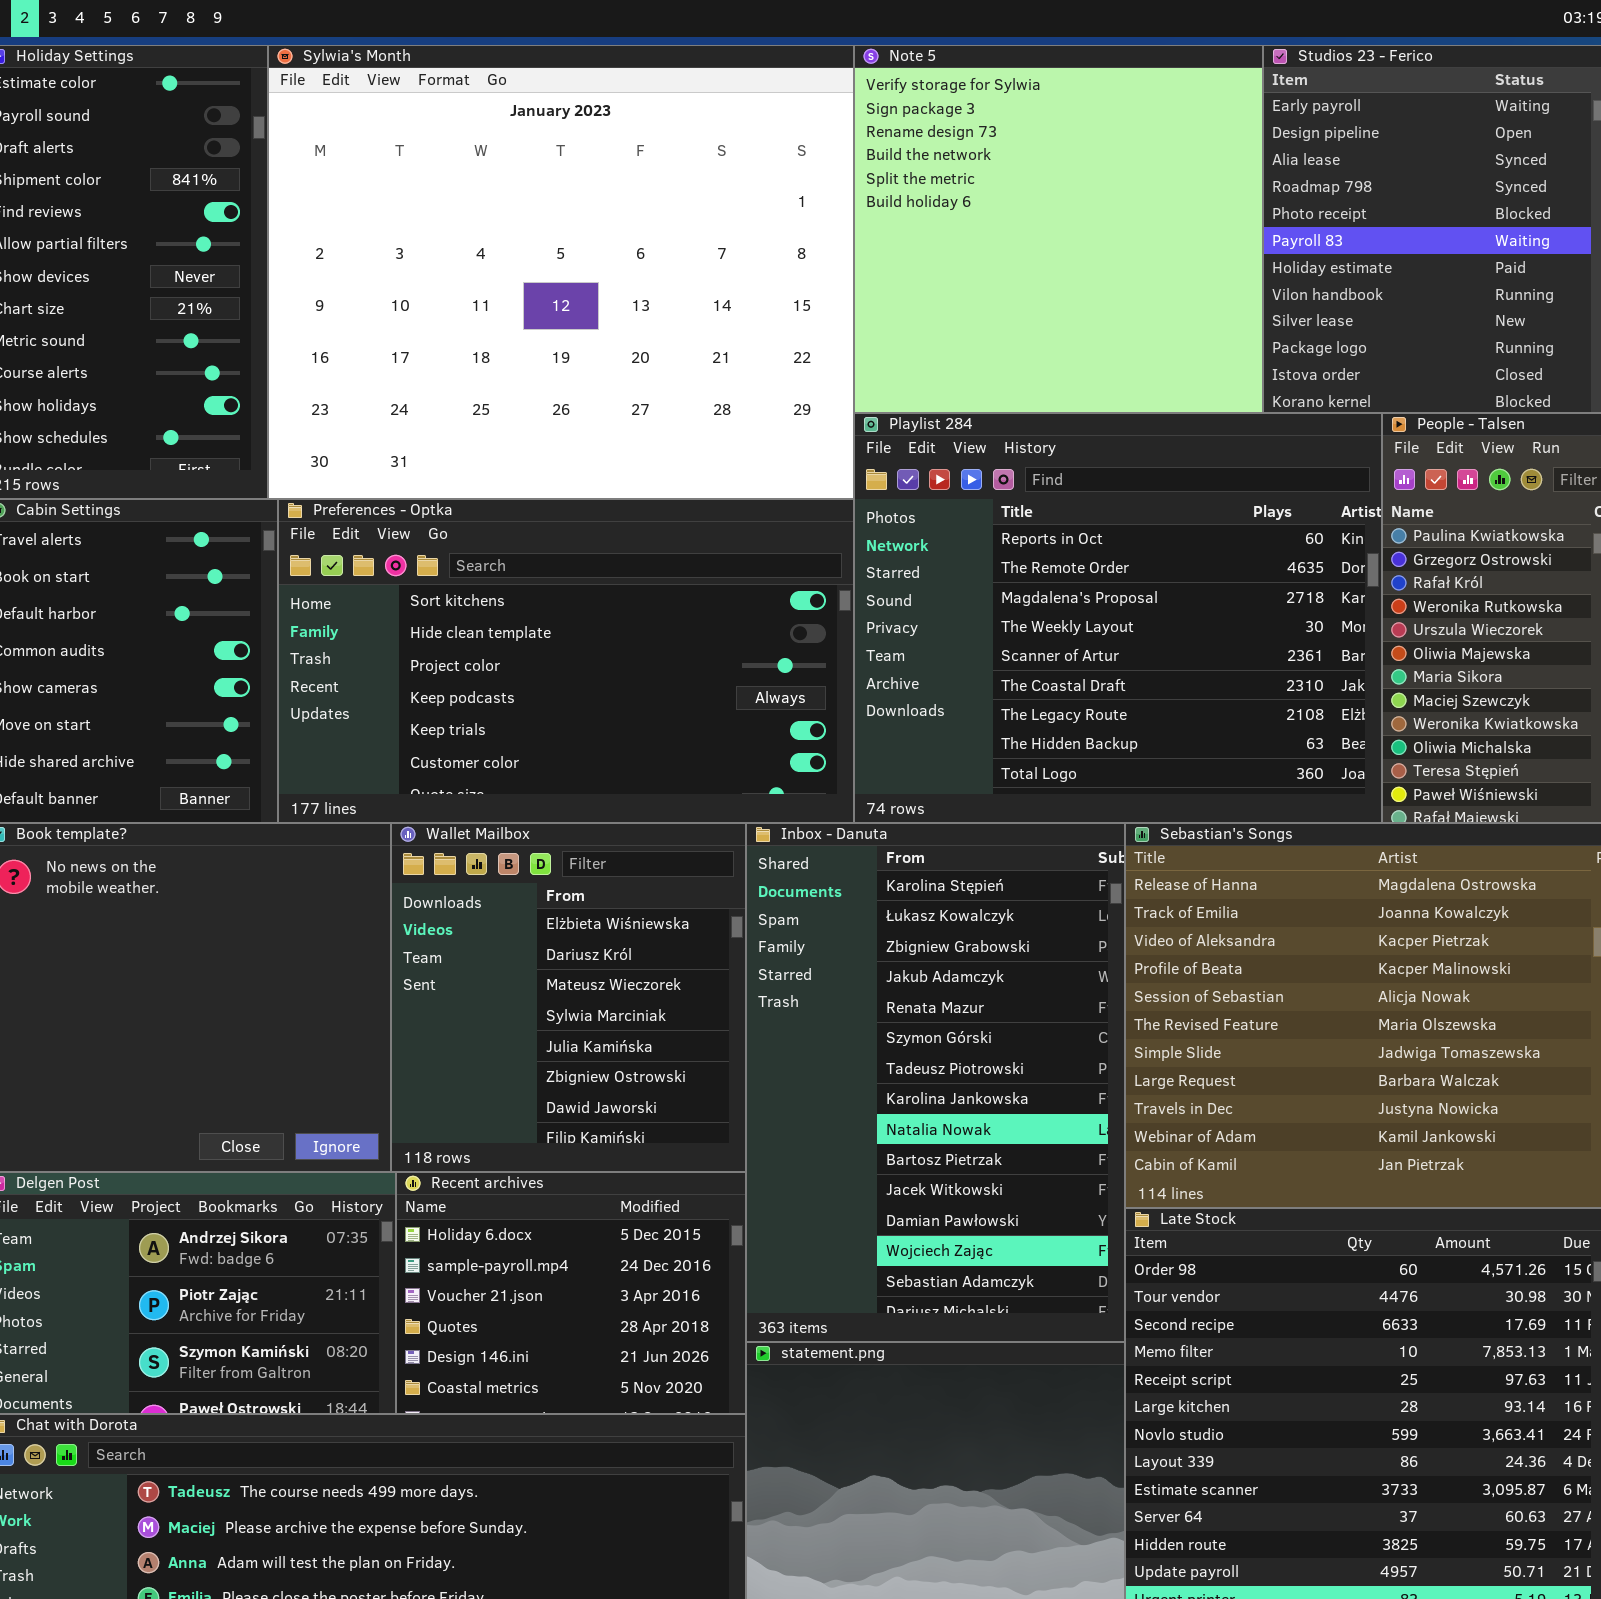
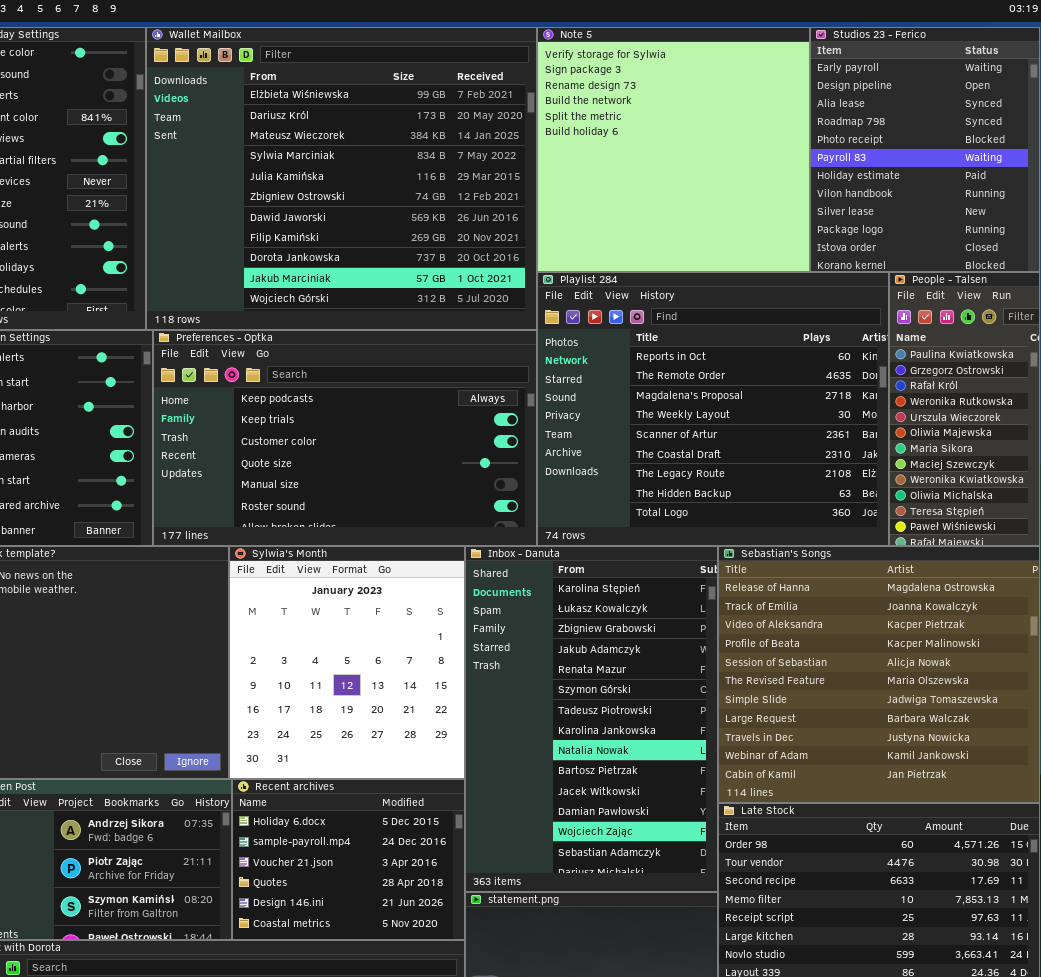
Sylwia's Month: [268,45,854,499] -> [229,546,465,779], moved, resized
Preferences - Optka: [278,499,854,823] -> [153,330,537,546], scrolled down 3 rows
Wallet Mailbox: [391,823,746,1172] -> [146,27,537,330], moved, resized

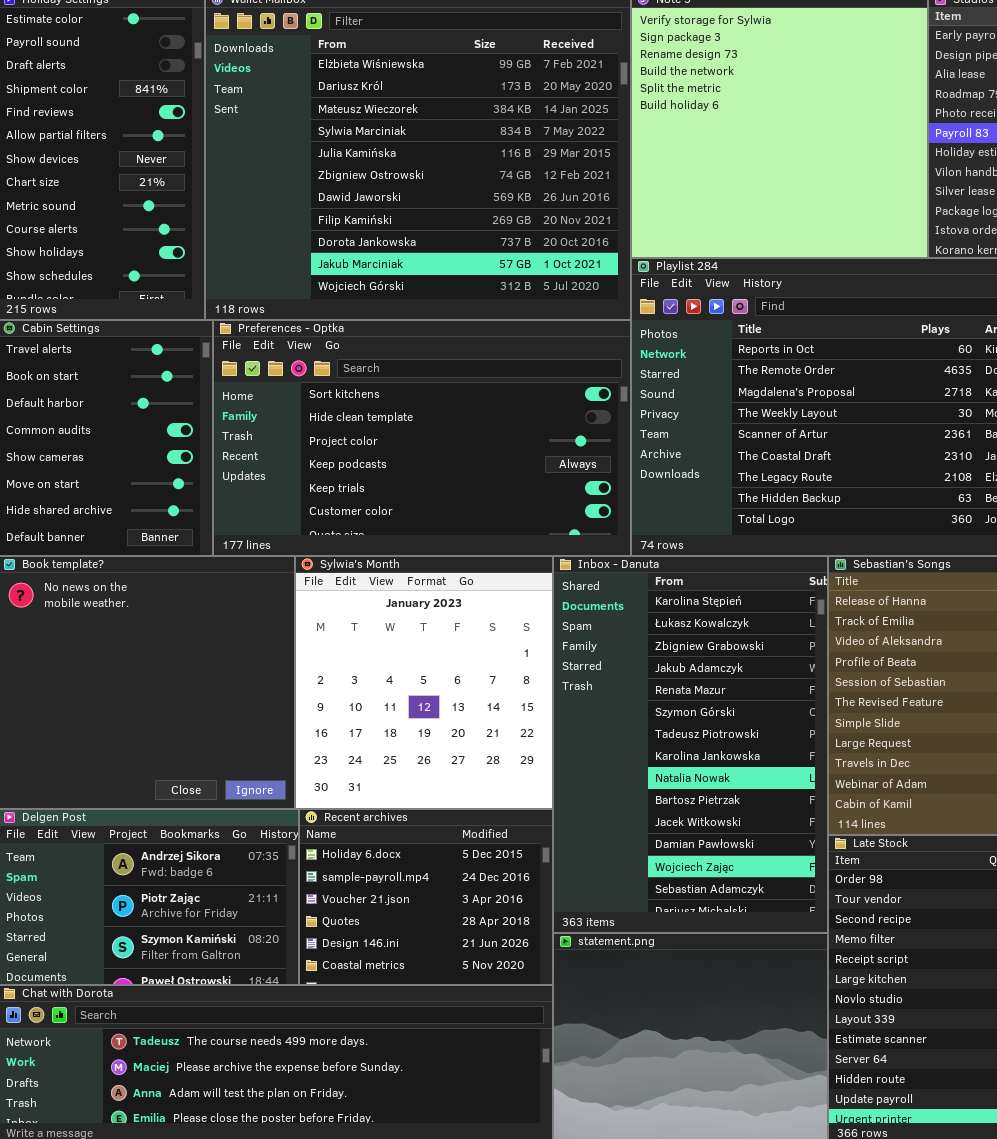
Preferences - Optka: [153,330,537,546] -> [213,320,631,556], scrolled up 3 rows

